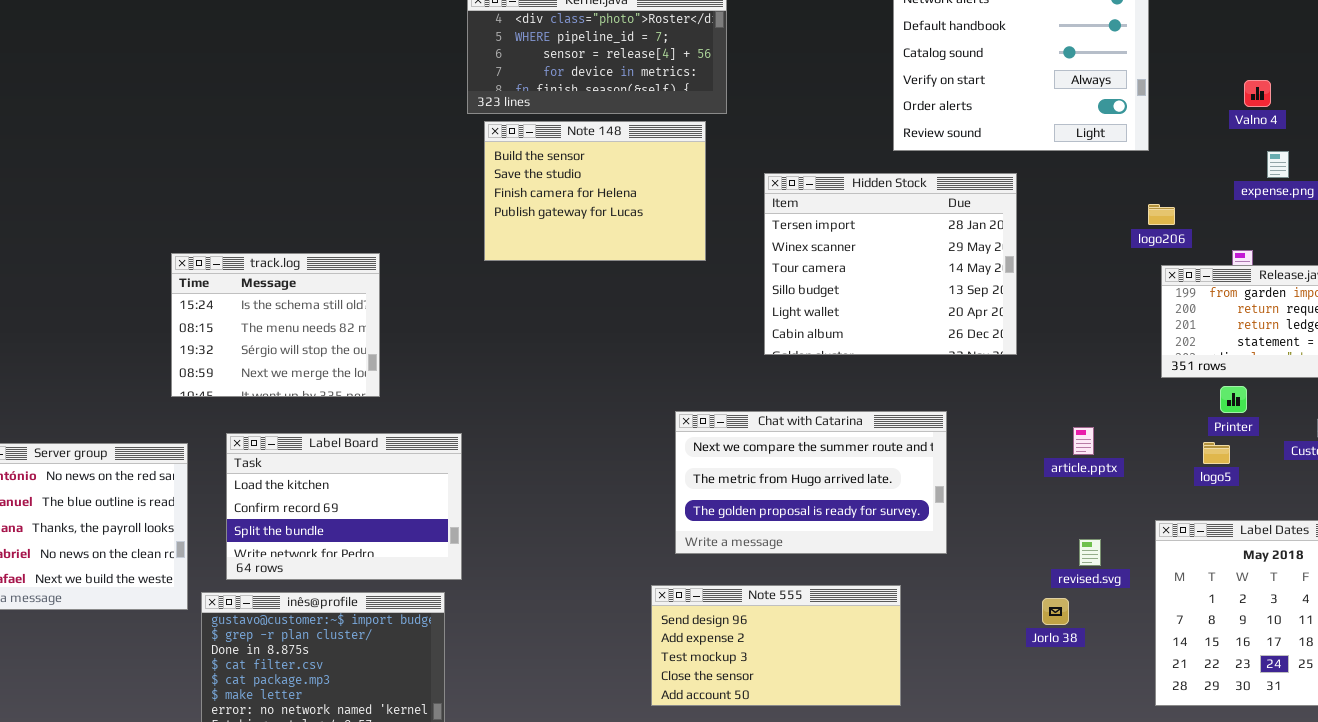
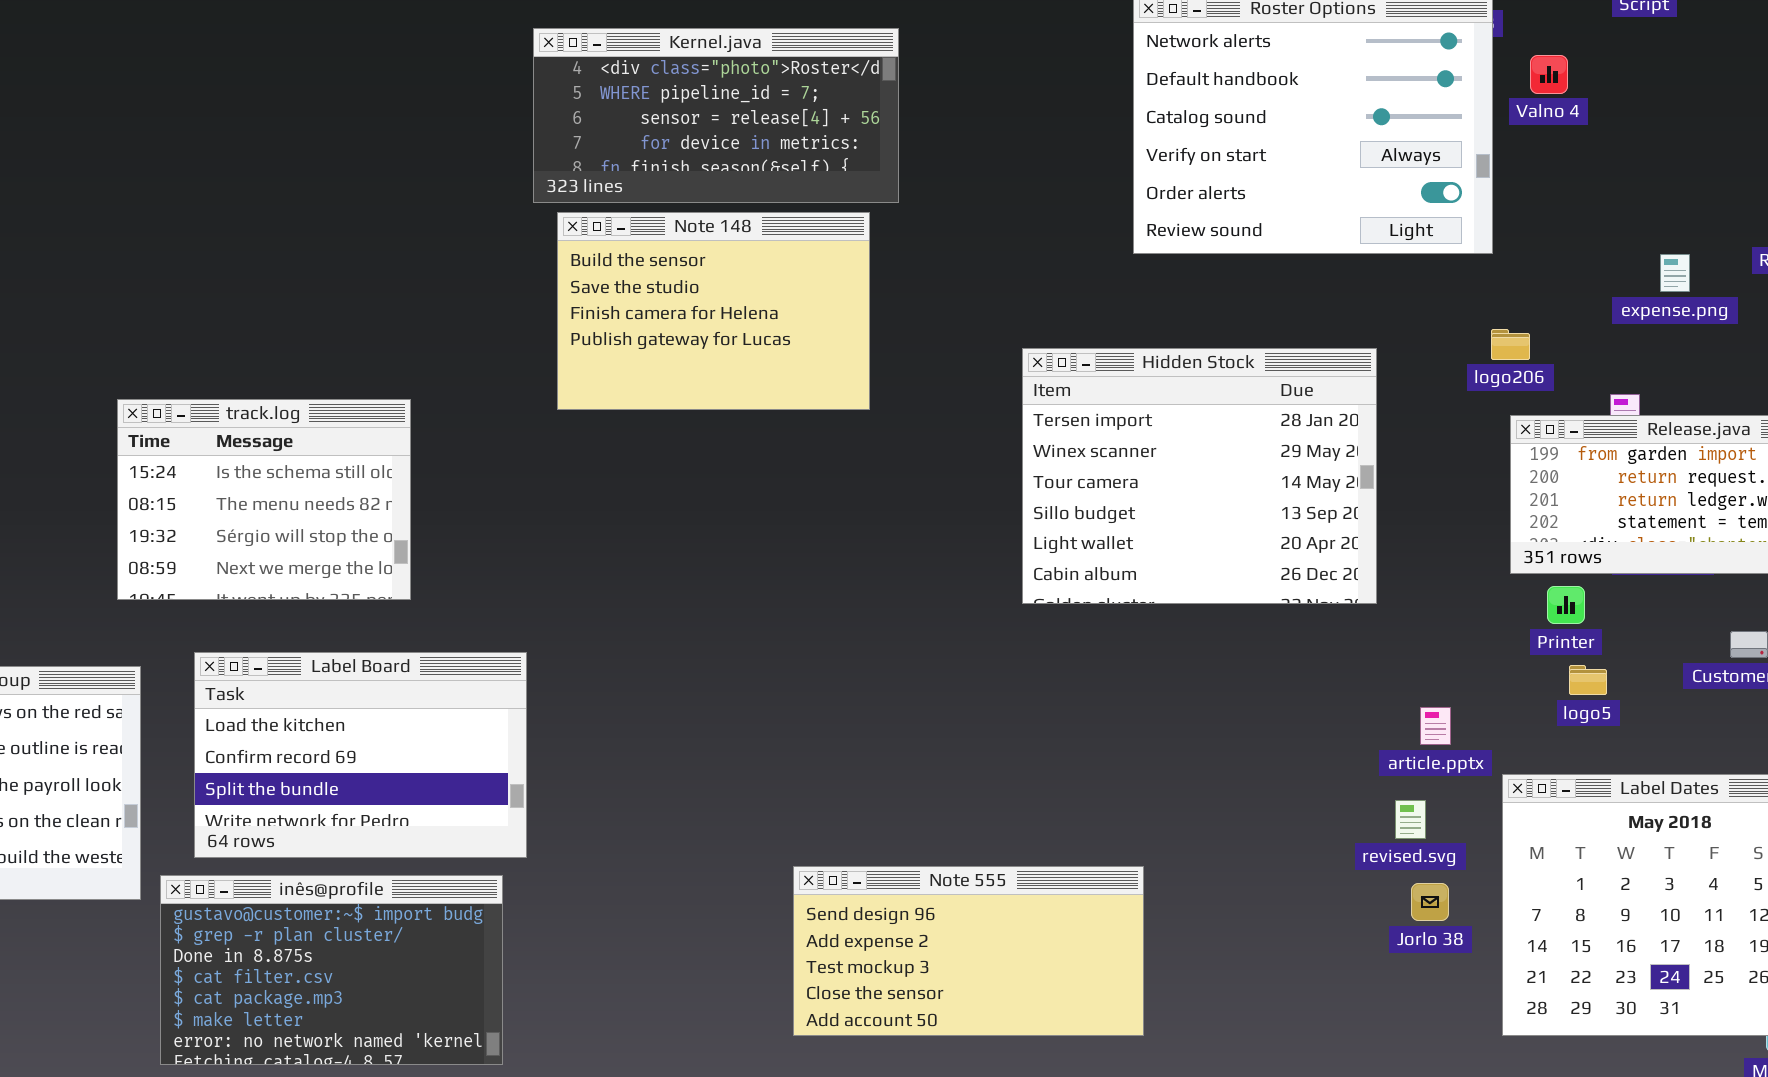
Valno 4: [1244,80,1271,107] -> [1530,55,1568,94], moved
Hidden Stock: [764,173,1017,355] -> [1022,348,1377,604], moved
Printer: [1220,386,1247,413] -> [1547,586,1585,624], moved
Chat with Catarina: [675,411,947,554] -> none, closed
article.pptx: [1073,427,1094,455] -> [1420,707,1451,745], moved
Jorlo 38: [1042,598,1069,625] -> [1411,883,1449,921], moved

